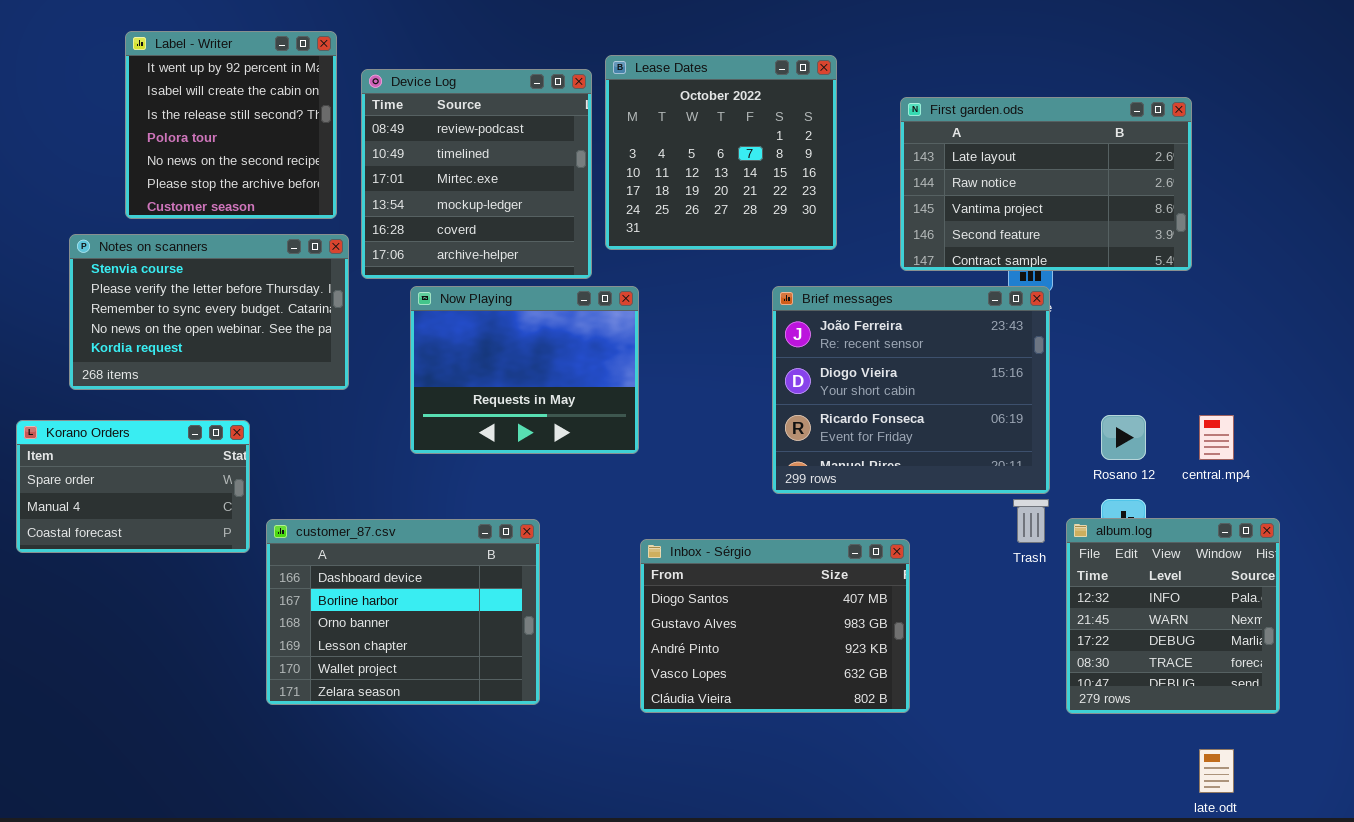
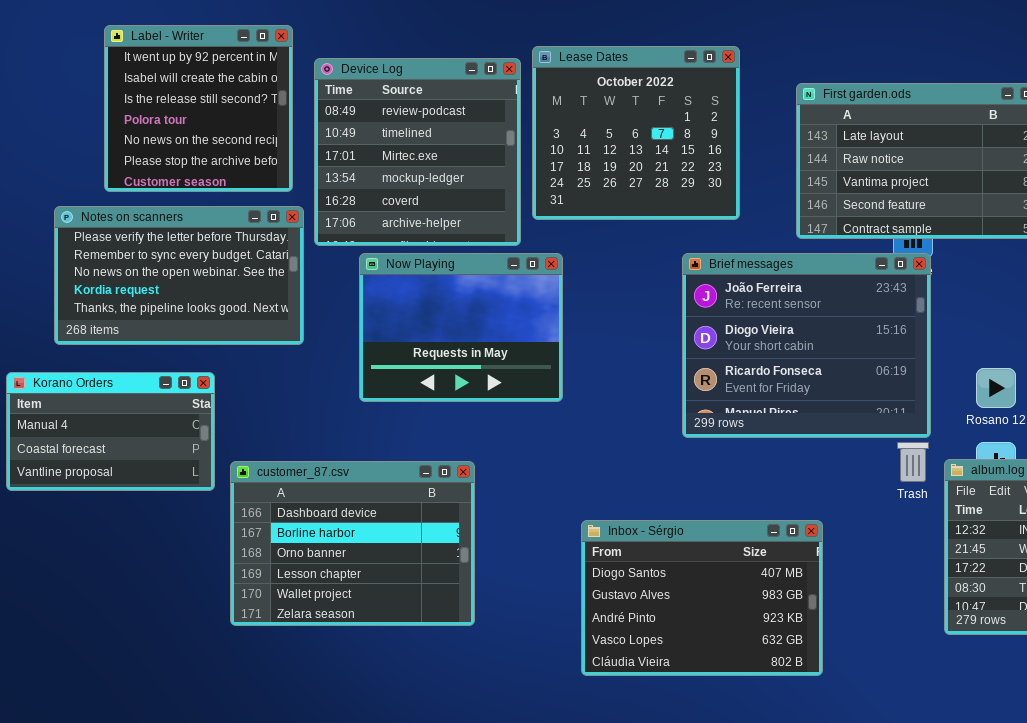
Notes on scanners: [69,234,349,390] -> [54,206,304,345], scrolled down 1 row
Korano Orders: [16,420,250,553] -> [6,372,215,491], scrolled down 1 row
Inbox - Sérgio: [640,539,910,713] -> [581,520,823,676], moved

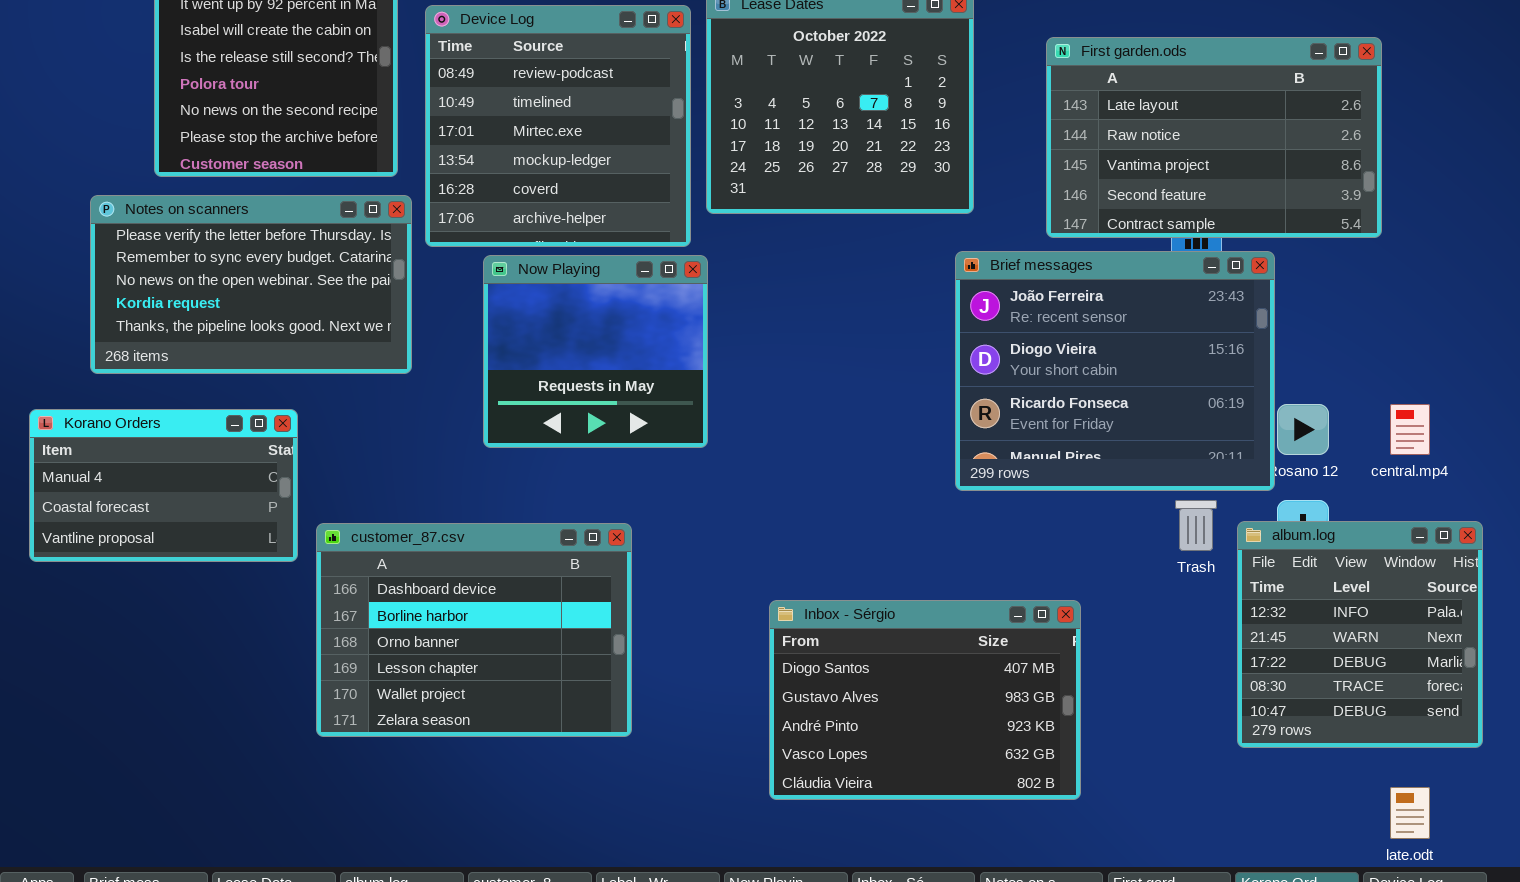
Now Playing: [359,253,563,402] -> [483,255,708,448], resized
Brief messages: [682,253,931,438] -> [955,251,1275,491], moved

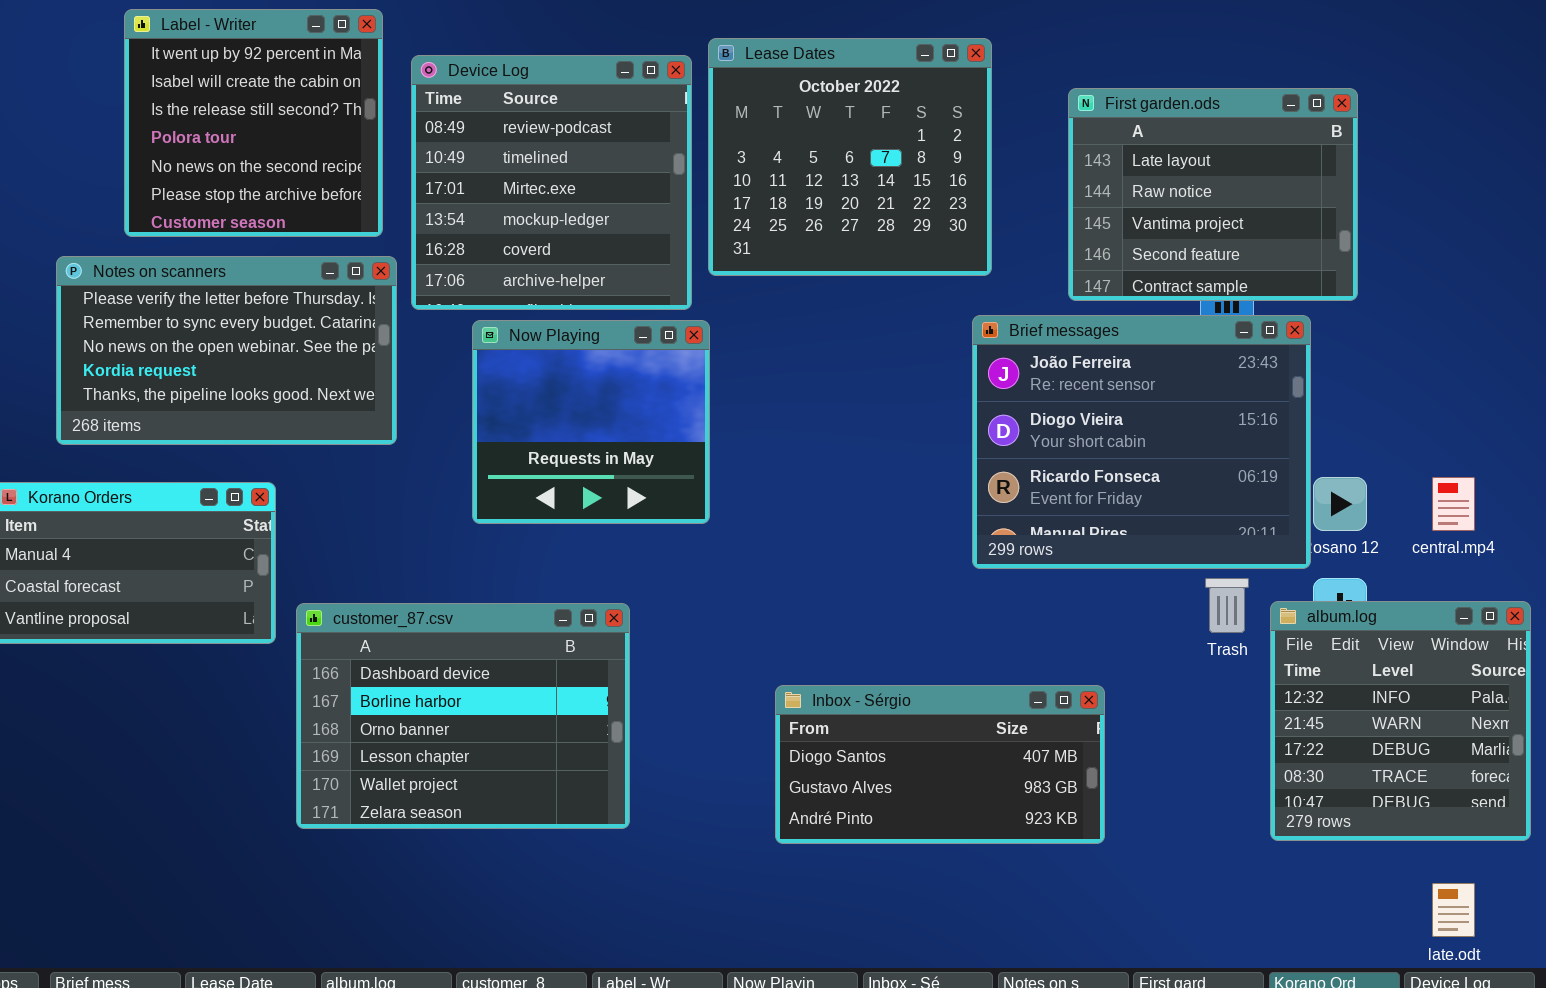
First garden.ods: [1046,37,1382,238] -> [1068,88,1358,301], resized
Inbox - Sérgio: [769,600,1081,800] -> [775,685,1105,844], resized

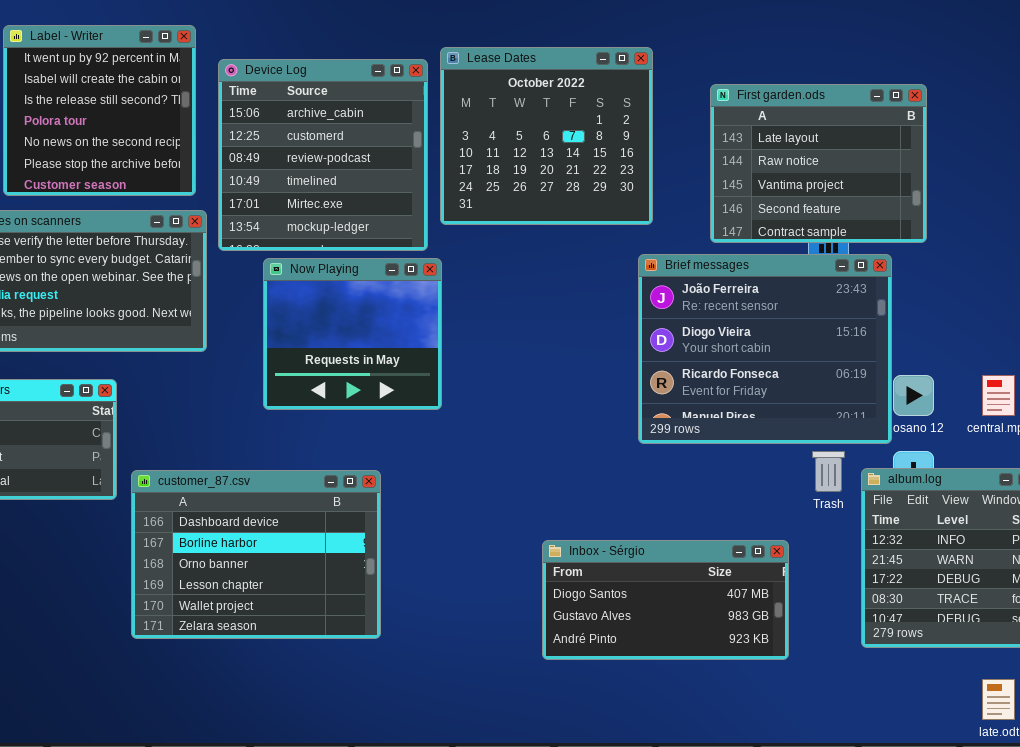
Device Log: [411,55,692,310] -> [218,59,428,251], scrolled up 2 rows
Inbox - Sérgio: [775,685,1105,844] -> [542,540,789,660], moved

